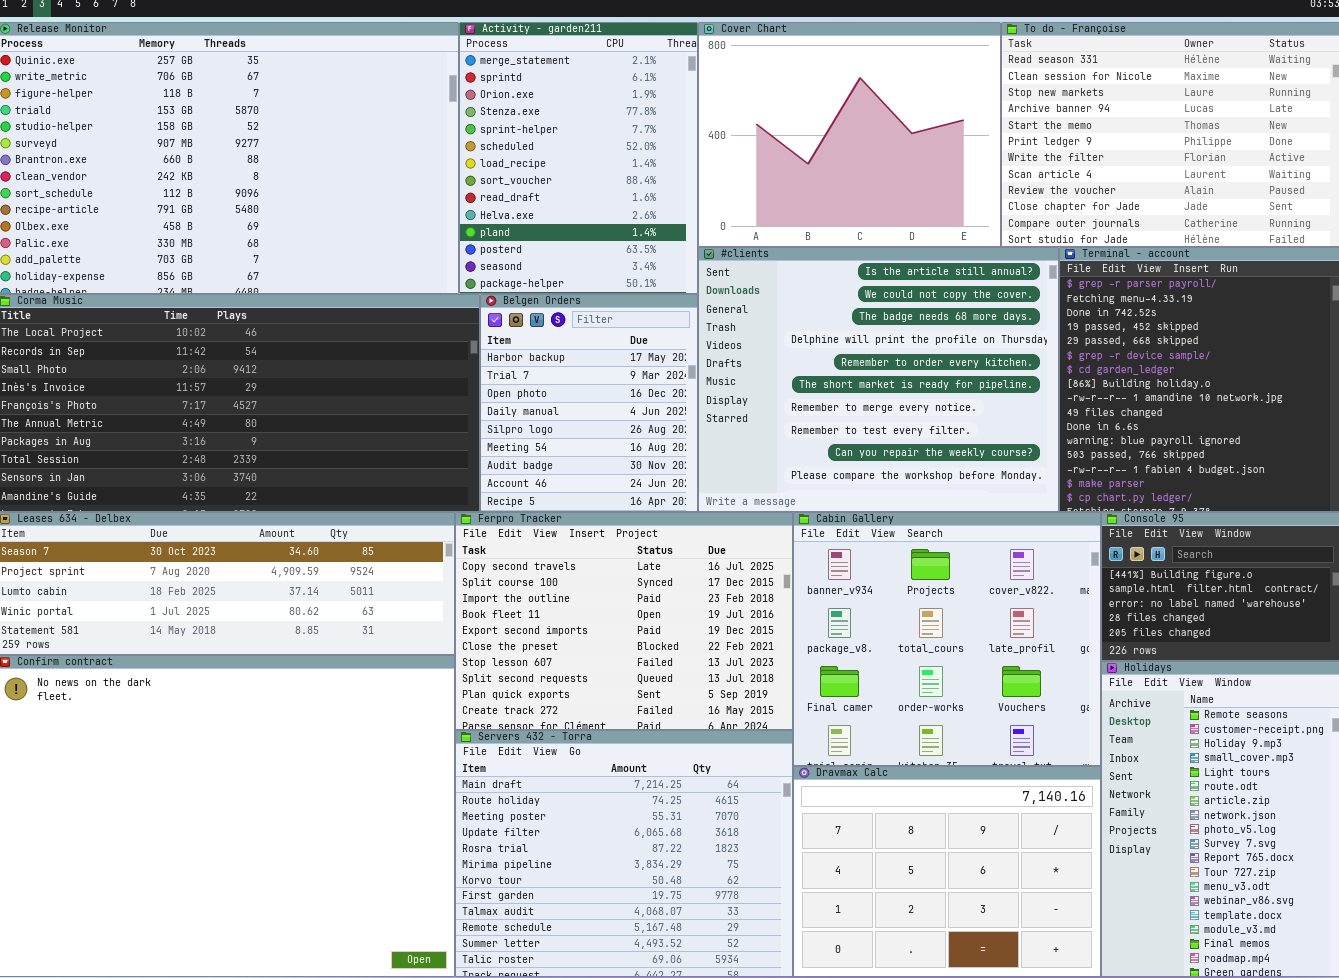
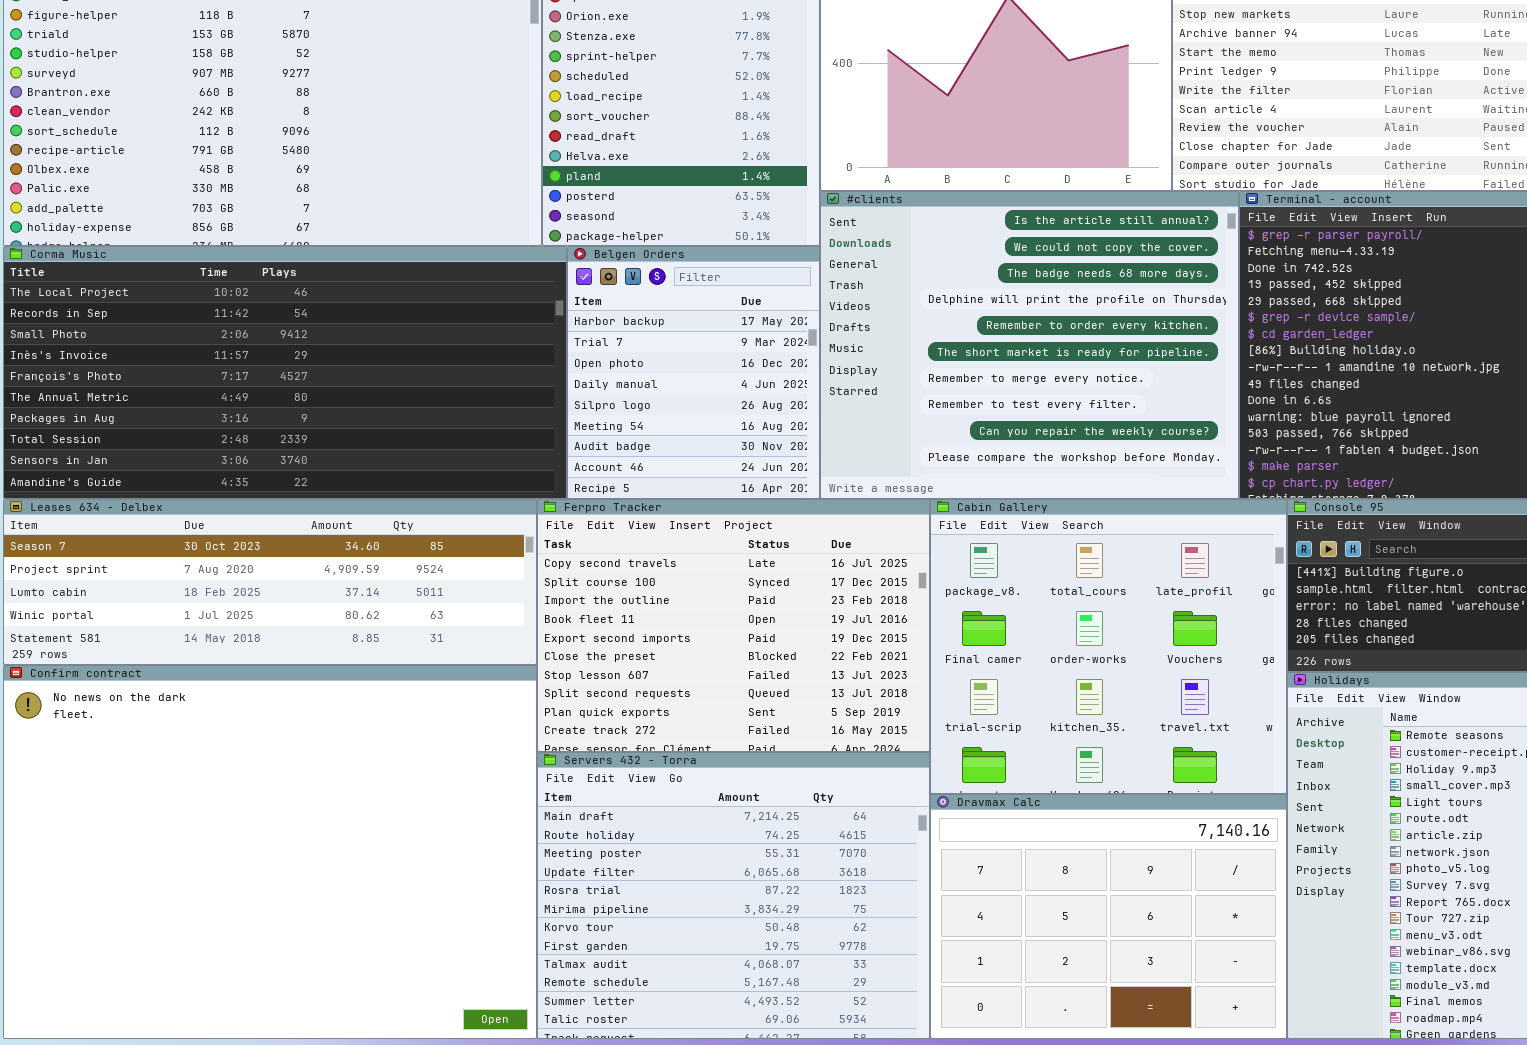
Cabin Gallery: [793,512,1101,766] -> [930,499,1287,794], scrolled down 1 row

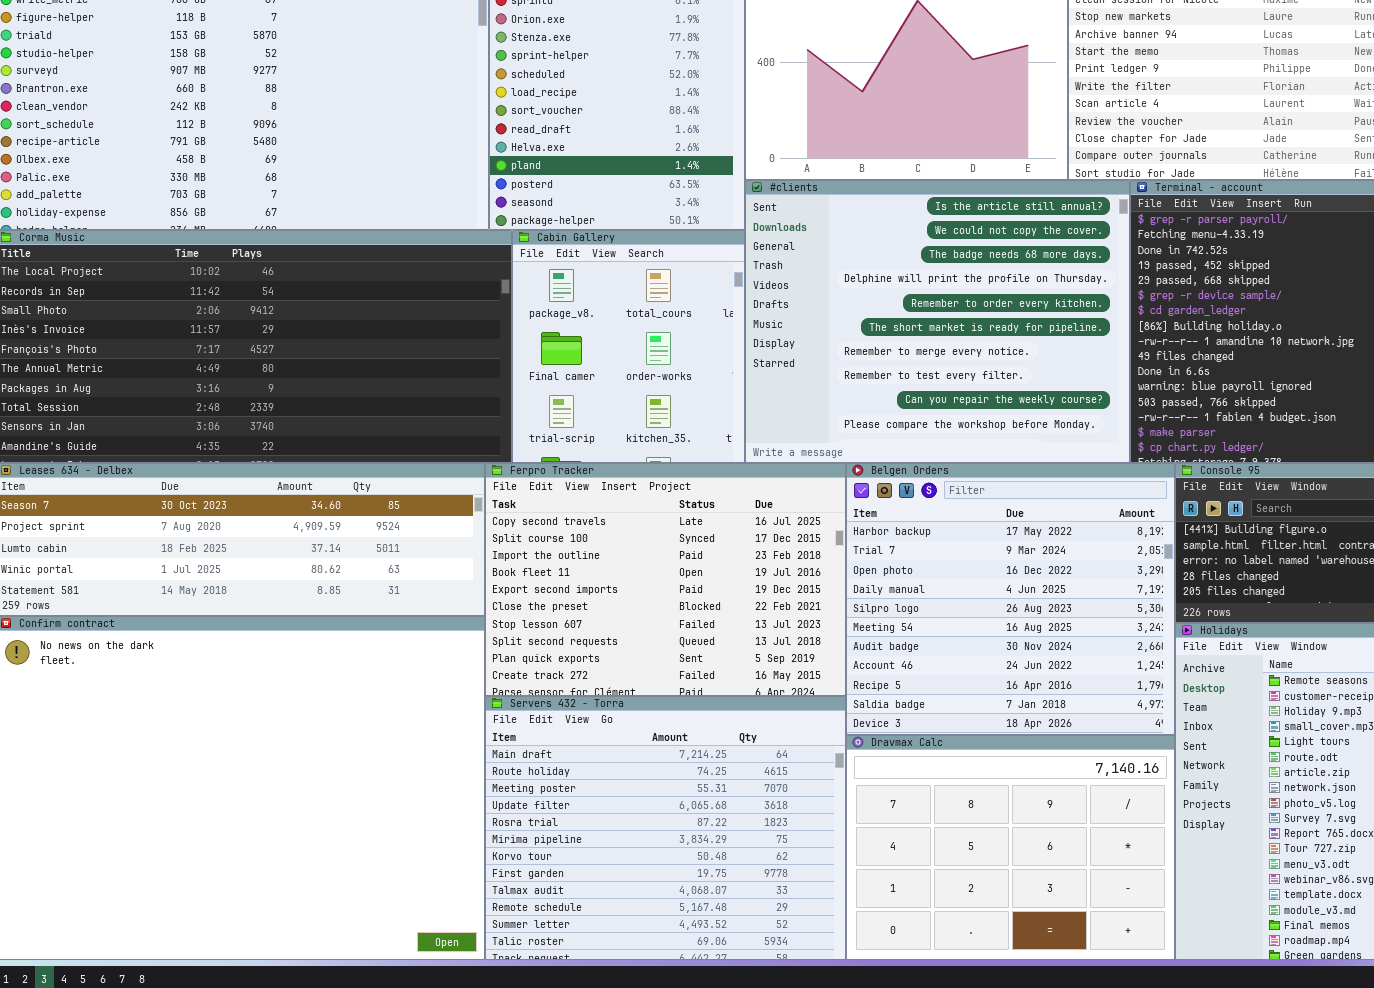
Belgen Orders: [567,246,820,499] -> [846,463,1175,735], moved, resized
Cabin Gallery: [930,499,1287,794] -> [512,230,745,463], moved, resized

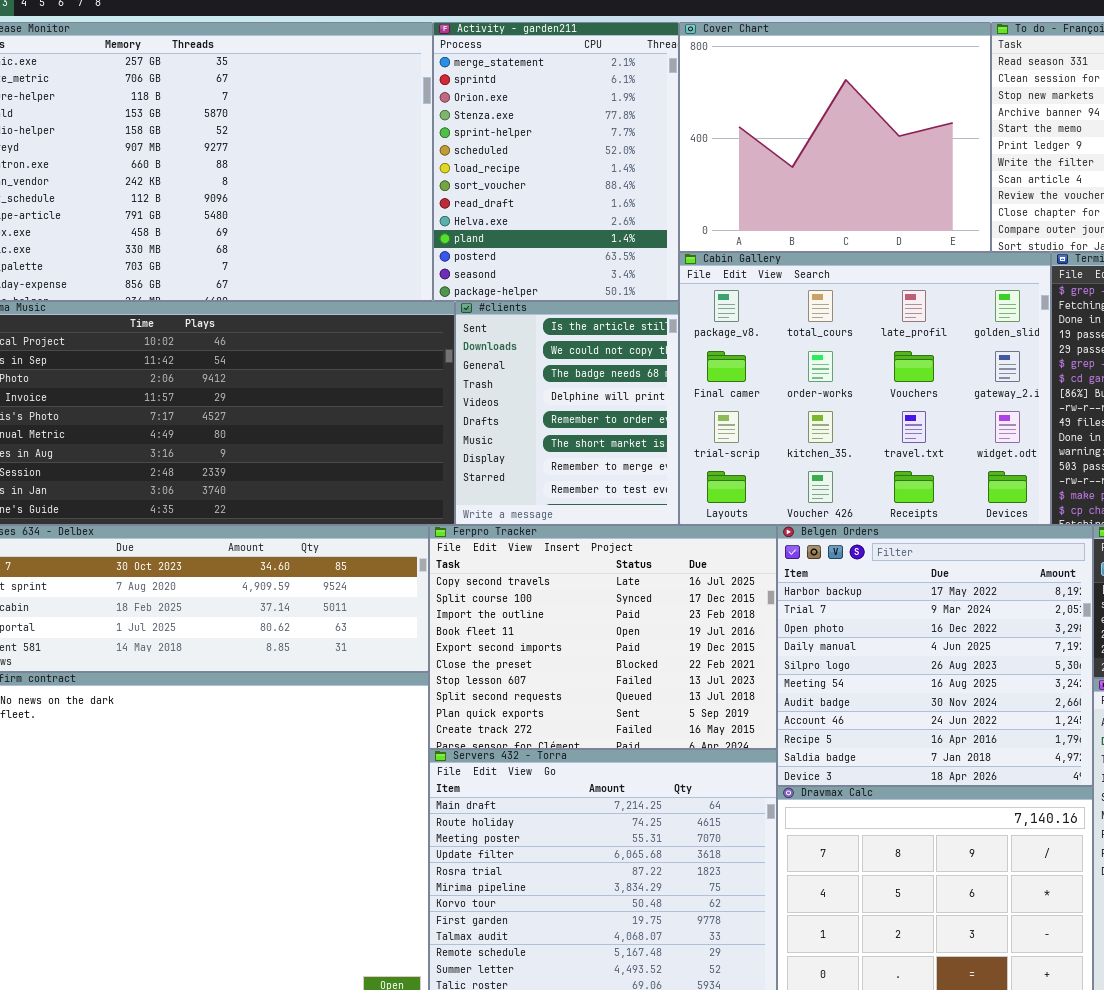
#clients: [745,180,1130,463] -> [455,301,679,525], moved, resized
Cabin Gallery: [512,230,745,463] -> [679,252,1051,525], moved, resized

